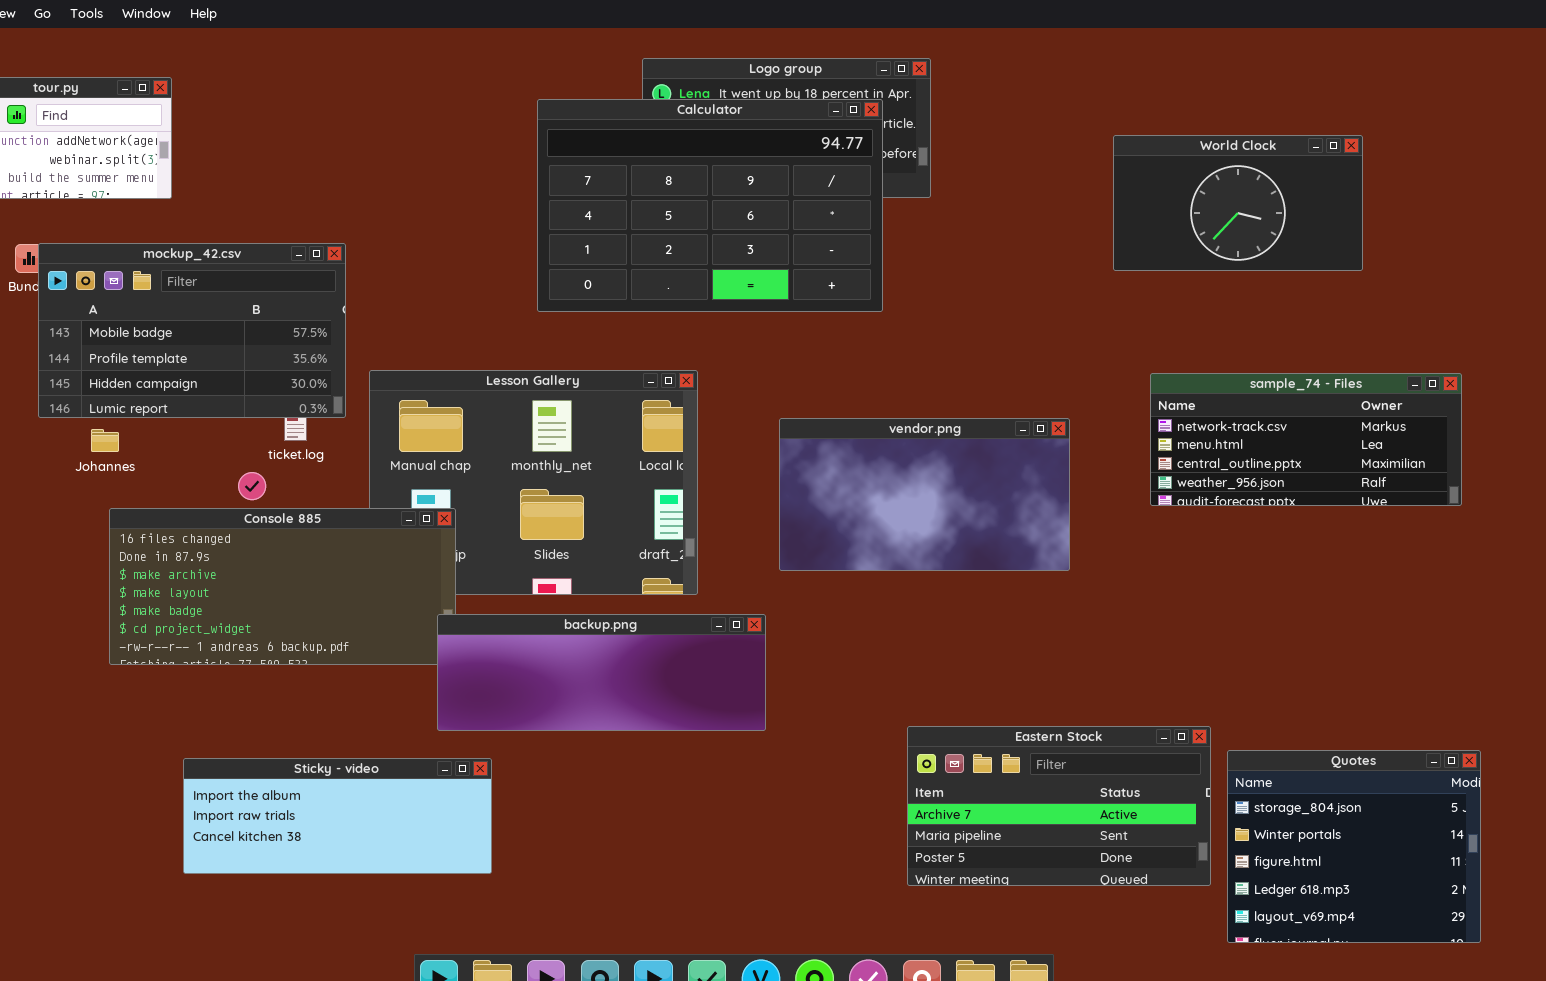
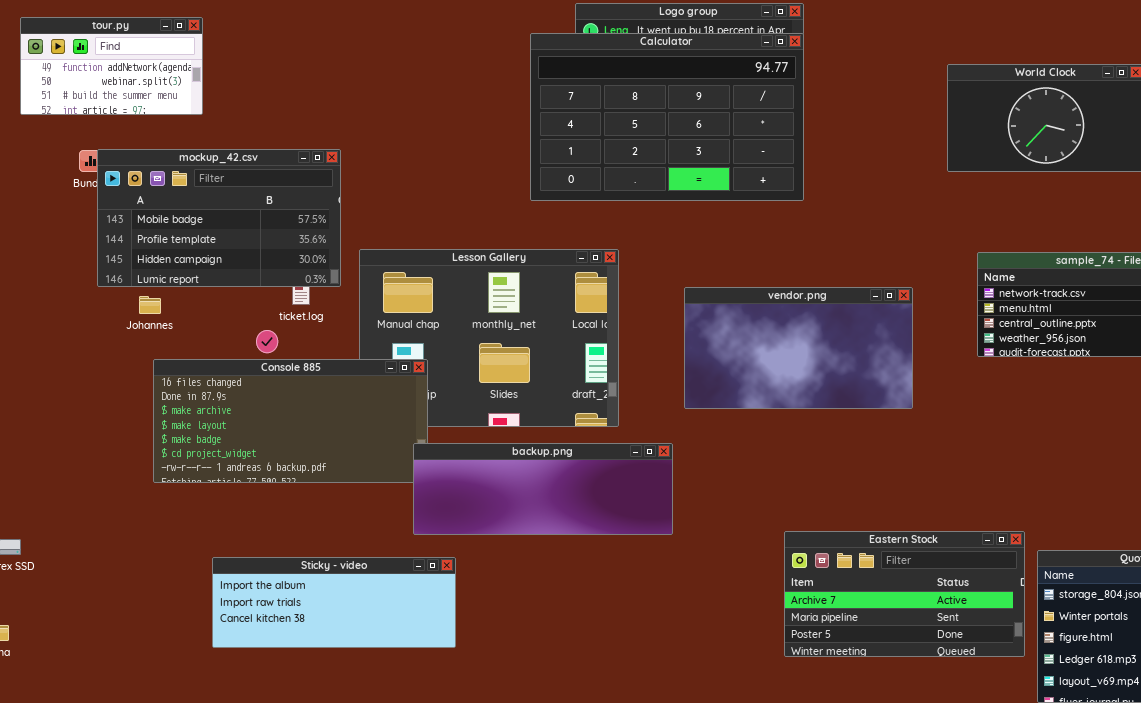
Calculator: [537,99,883,312] -> [530,33,804,201], moved

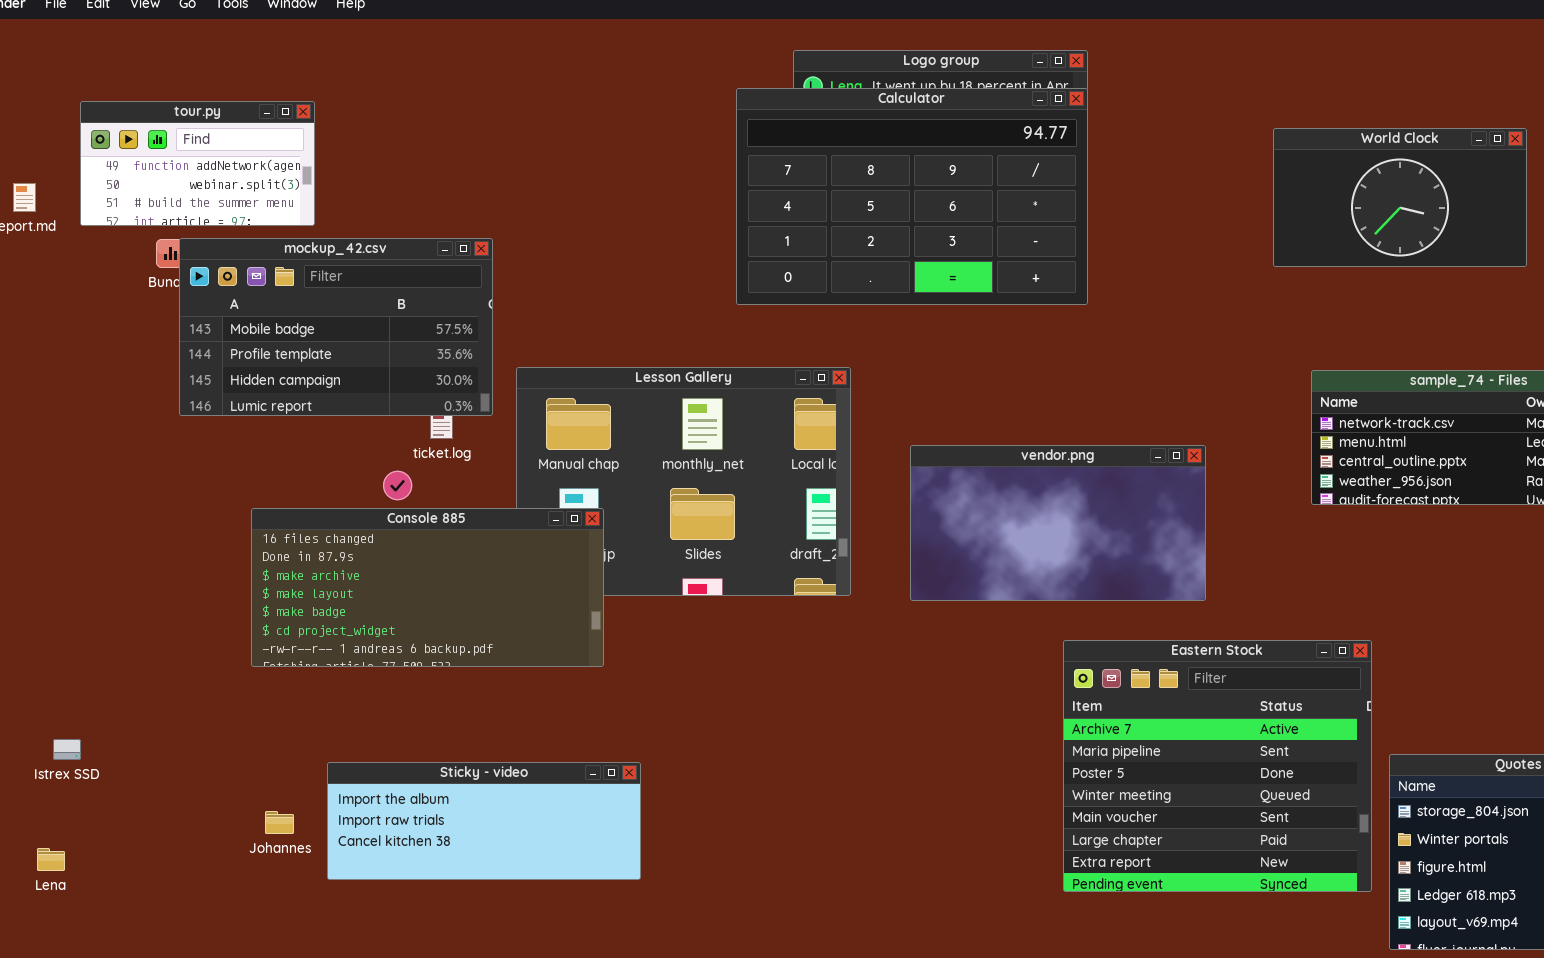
tour.py: [20,17,203,115] -> [80,101,315,226], moved
vendor.png: [684,287,913,409] -> [910,445,1206,601], moved
Johannes: [139,296,161,314] -> [265,811,294,834], moved
backup.png: [413,443,673,535] -> none, closed
Eastern Stock: [784,531,1025,657] -> [1063,640,1372,892], resized

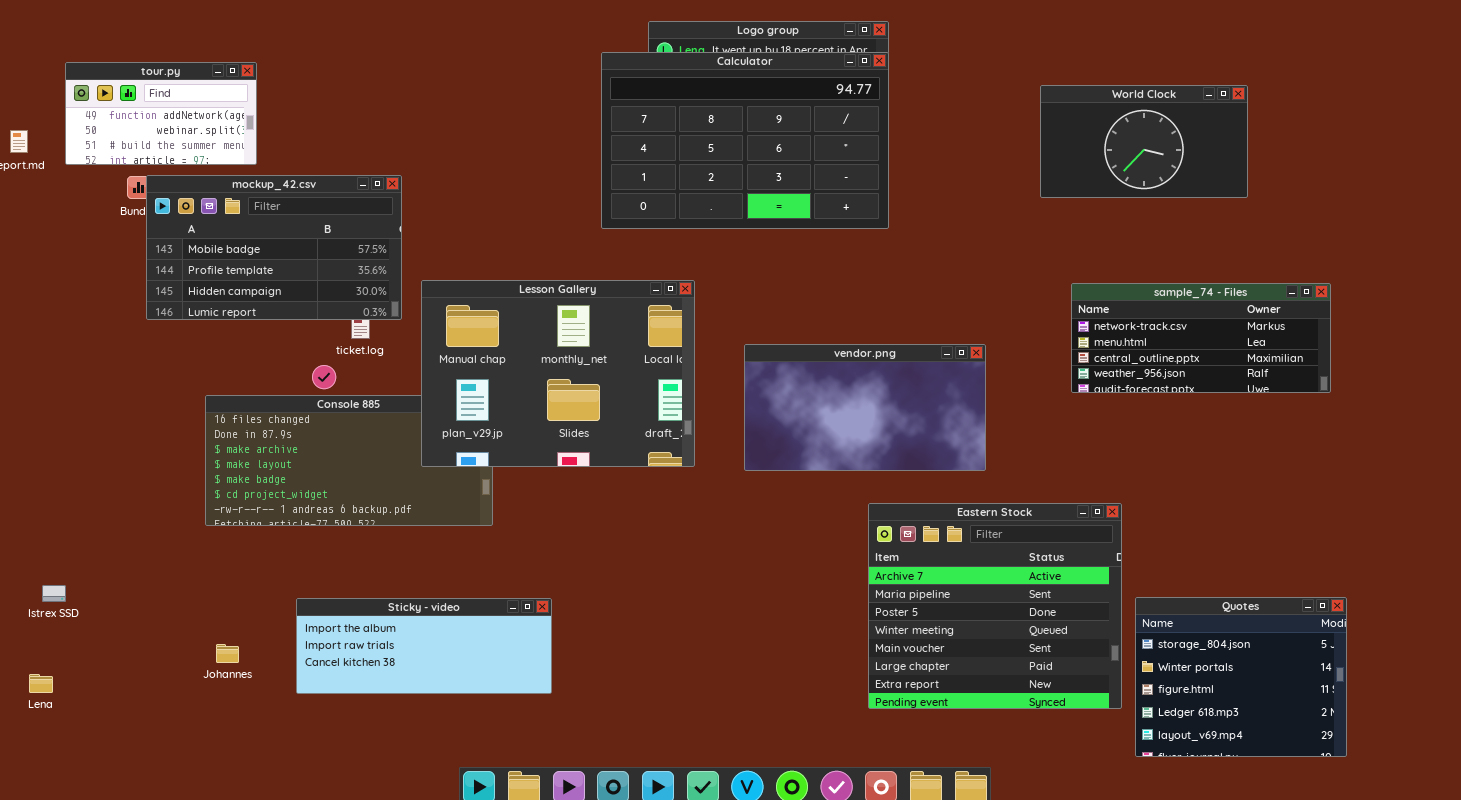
Lesson Gallery: [516,367,851,596] -> [421,280,695,467], raised
Sticky - video: [327,762,641,880] -> [296,598,552,694], moved

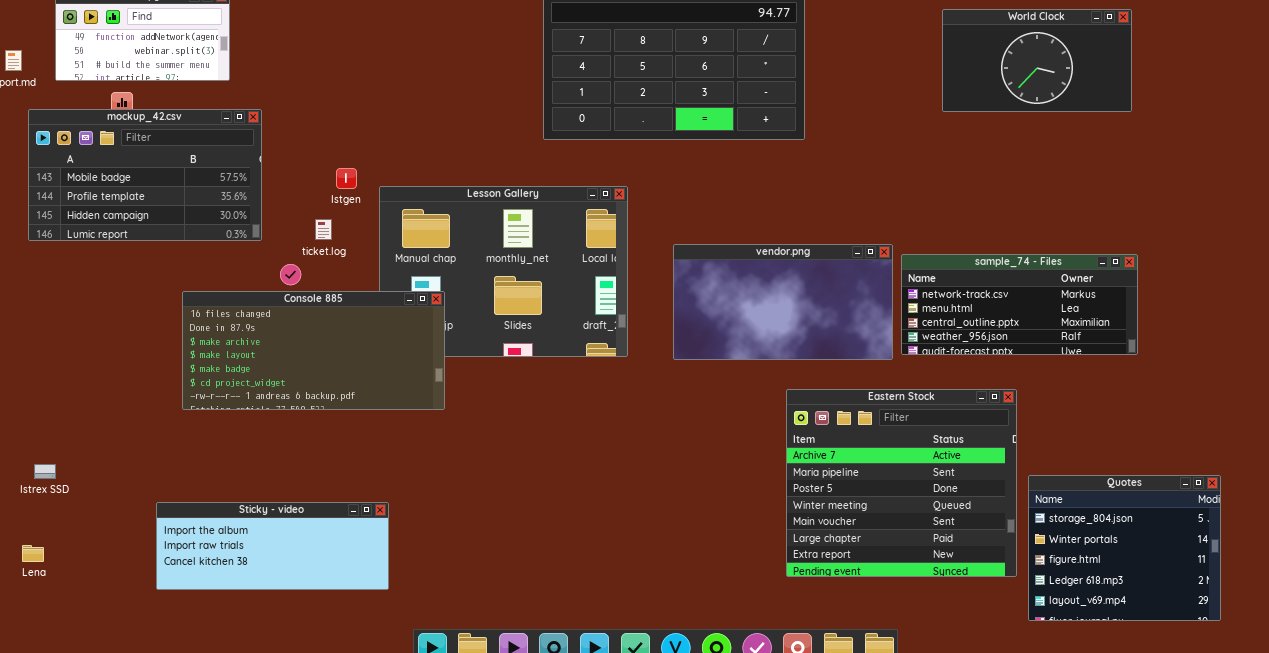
mockup_42.csv: [146,175,402,320] -> [28,109,262,241], moved
sample_74 - Files: [1071,283,1331,393] -> [901,254,1138,355], moved
Console 885: [205,395,493,526] -> [182,291,445,410], raised
Sticky - video: [296,598,552,694] -> [156,502,389,590], moved

